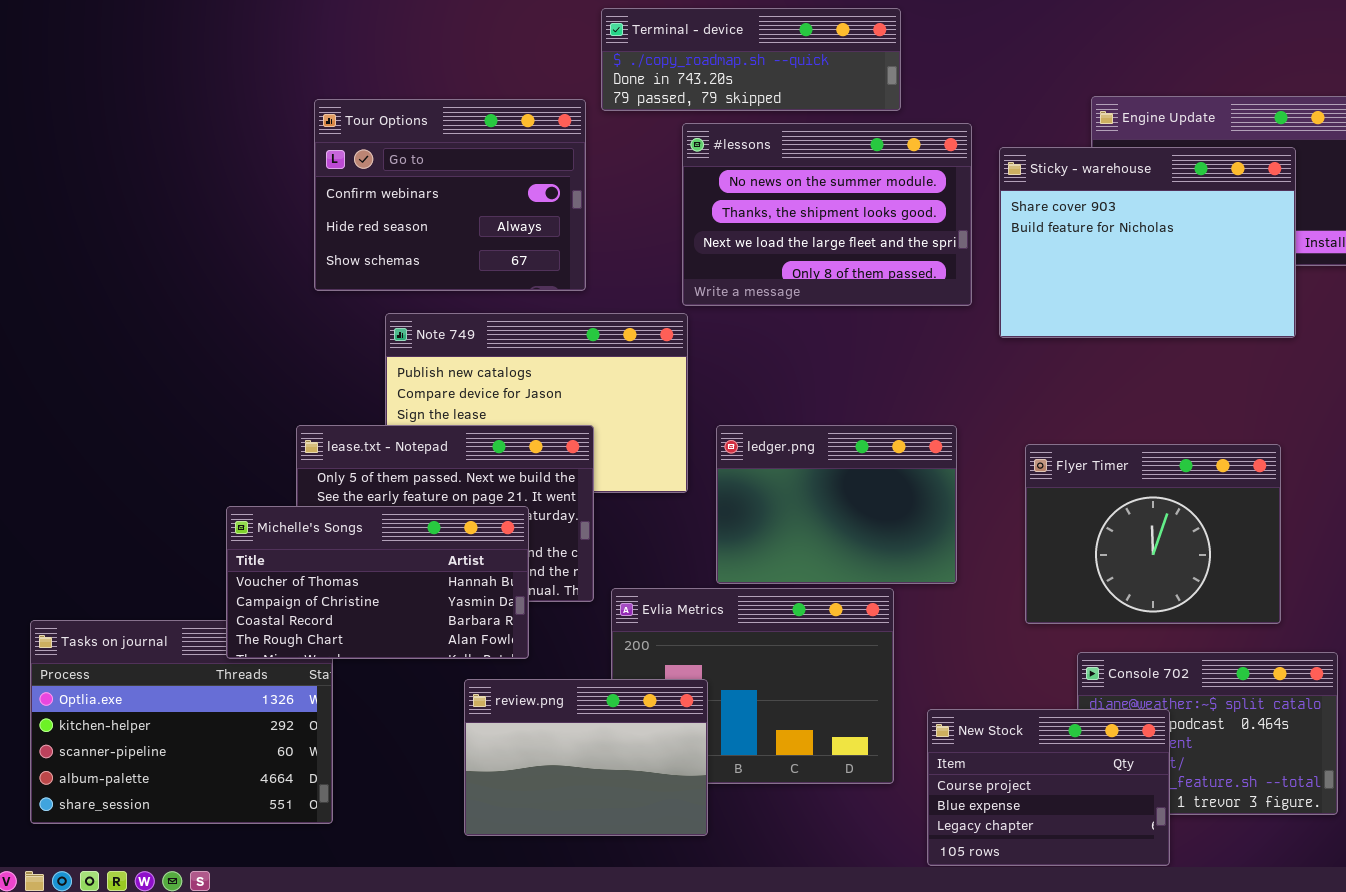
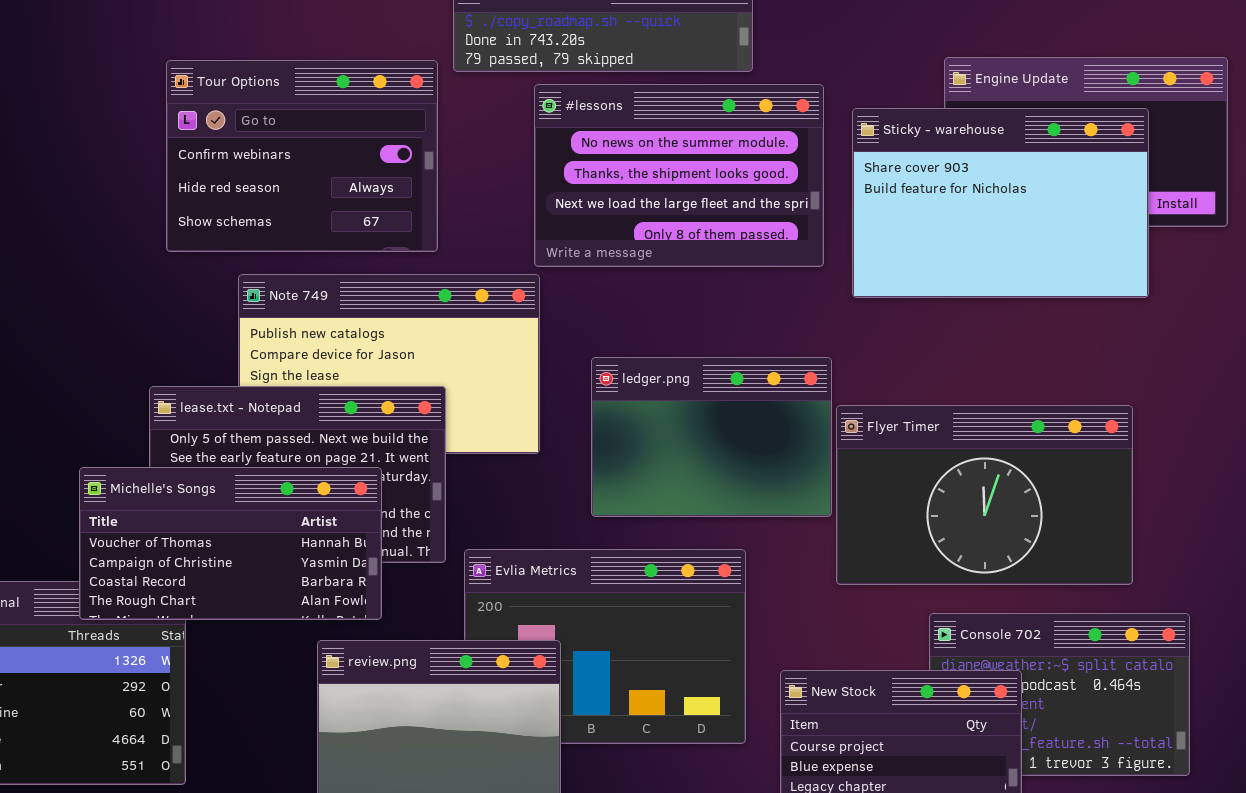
ledger.png: [716,425,957,584] -> [591,357,832,517], moved
Flyer Timer: [1025,444,1281,624] -> [836,405,1133,585], resized

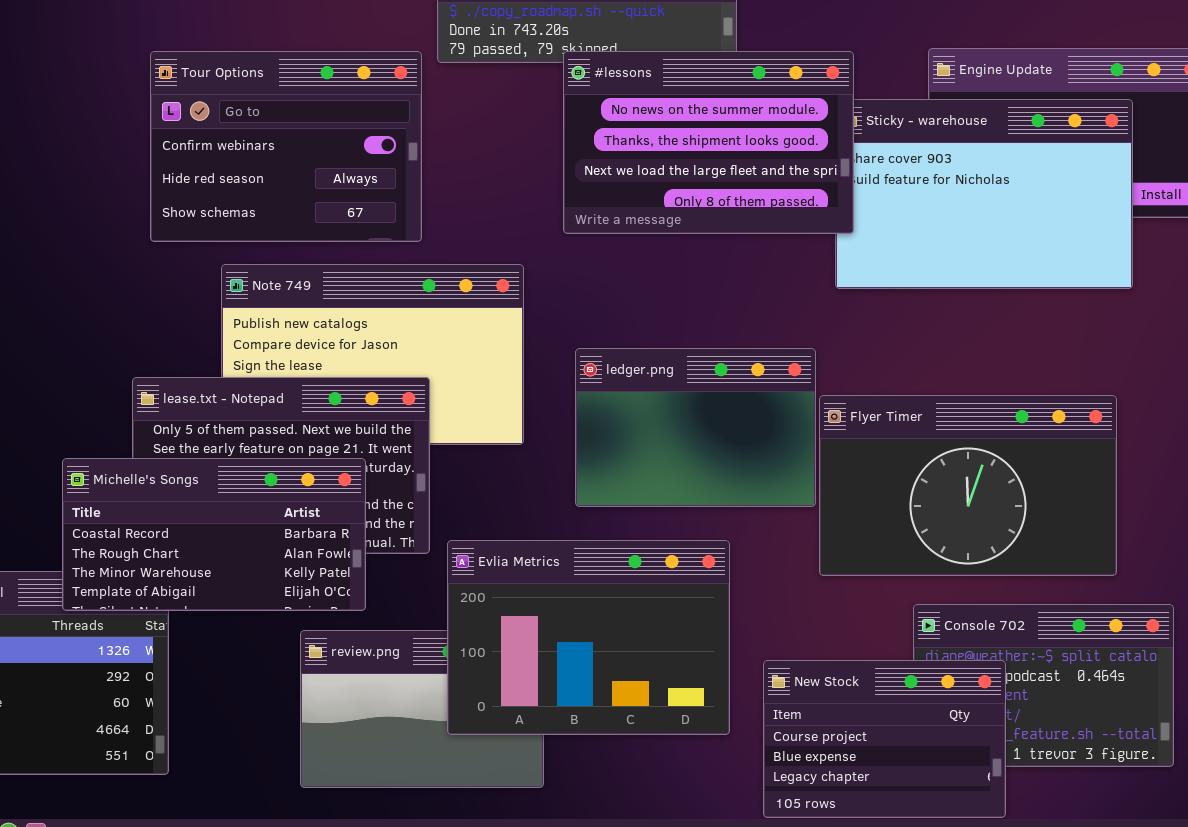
#lessons: [534,84,824,267] -> [563,51,854,234], moved
Michelle's Songs: [79,467,382,620] -> [62,458,366,611], scrolled down 2 rows
Evlia Metrics: [464,549,746,744] -> [447,540,730,735], raised

